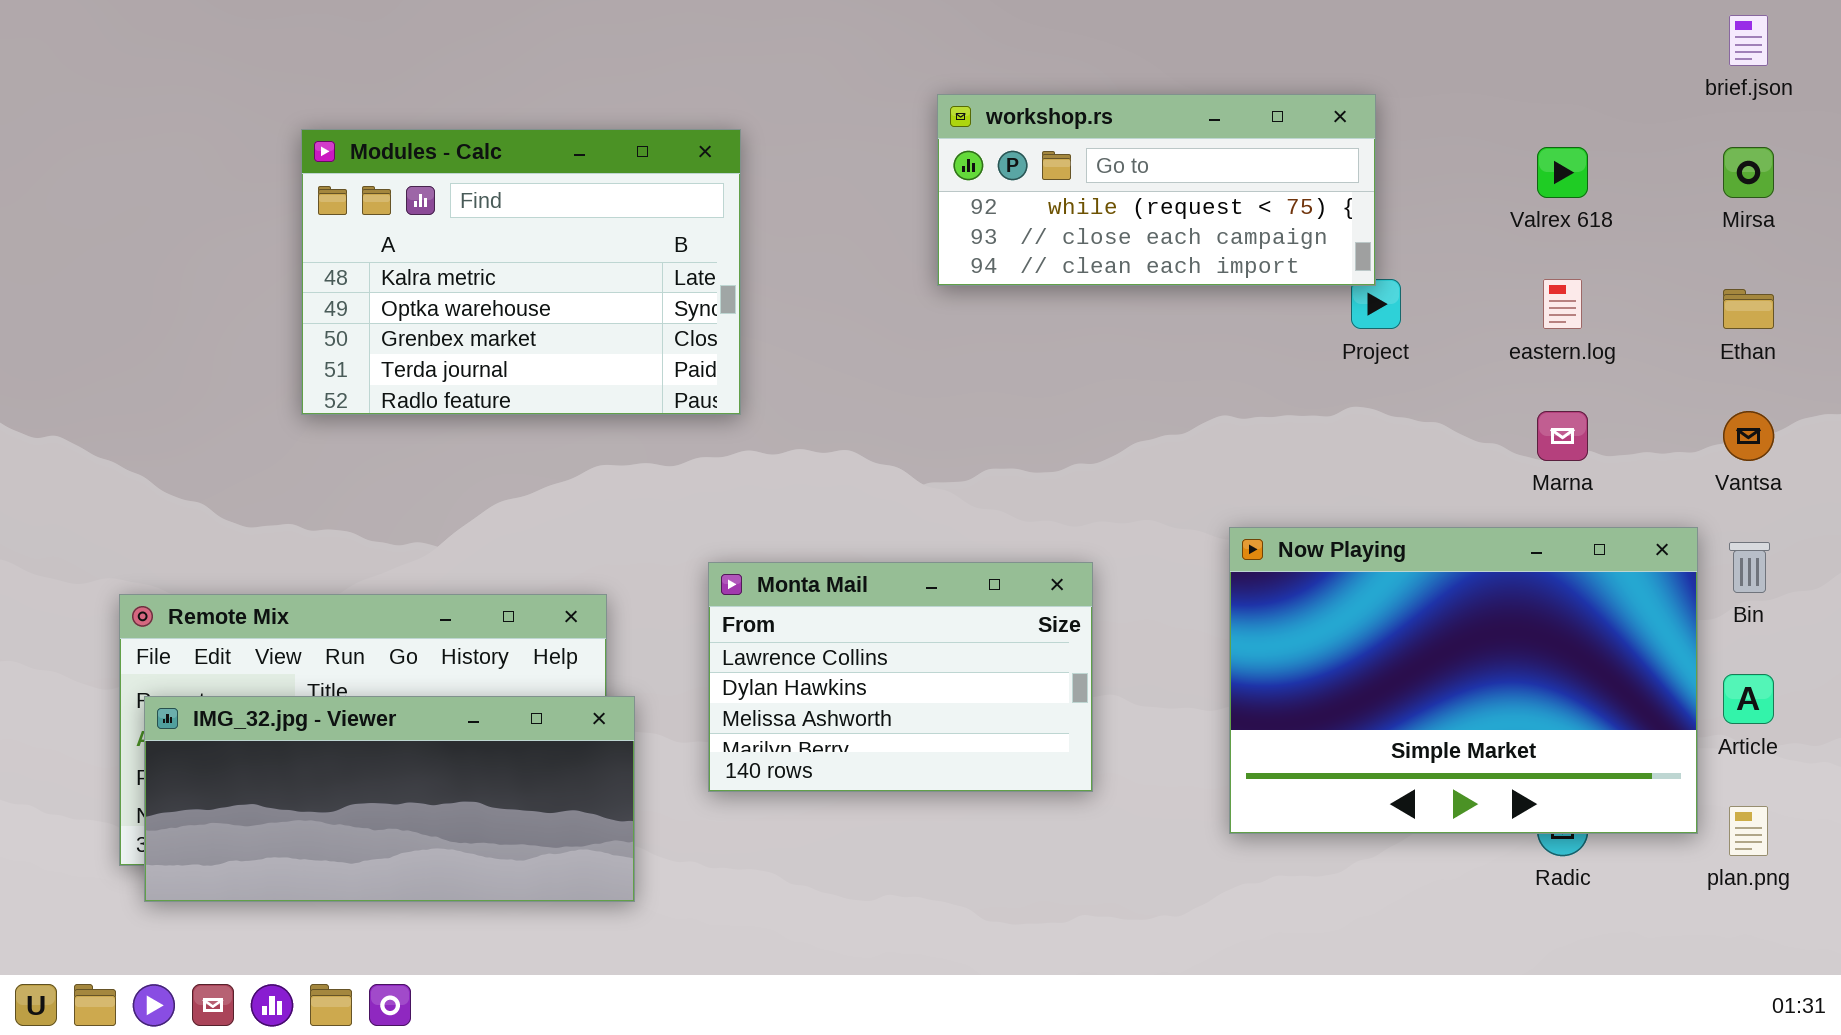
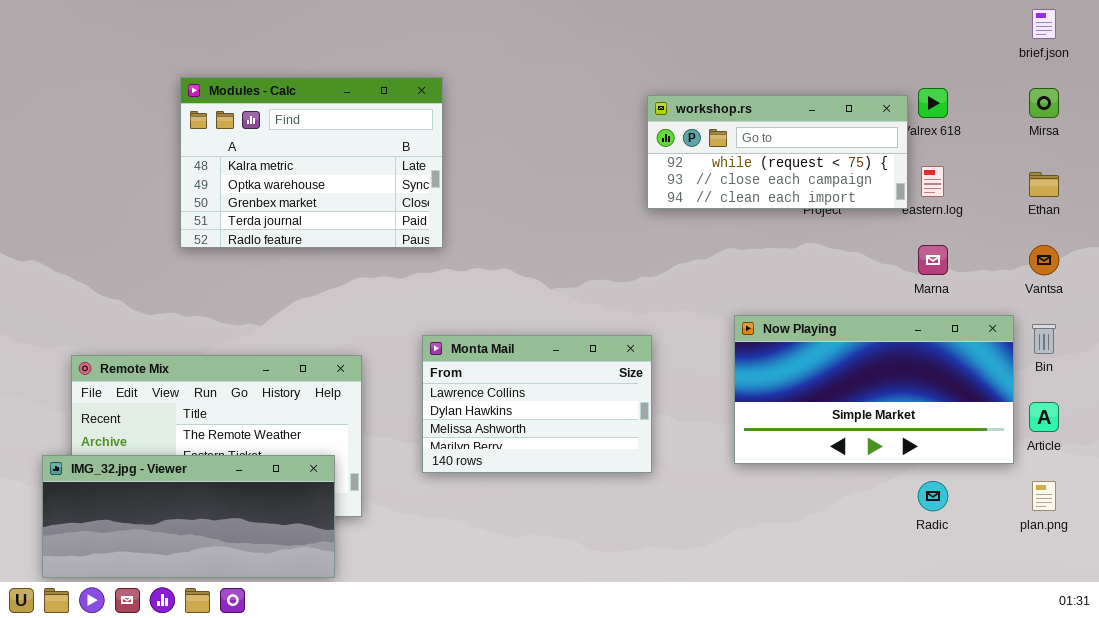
workshop.rs: [937,94,1376,286] -> [647,95,908,209], moved
Now Playing: [1229,527,1698,834] -> [734,315,1014,464], resized
IMG_32.jpg - Viewer: [144,696,635,902] -> [42,455,335,578], moved

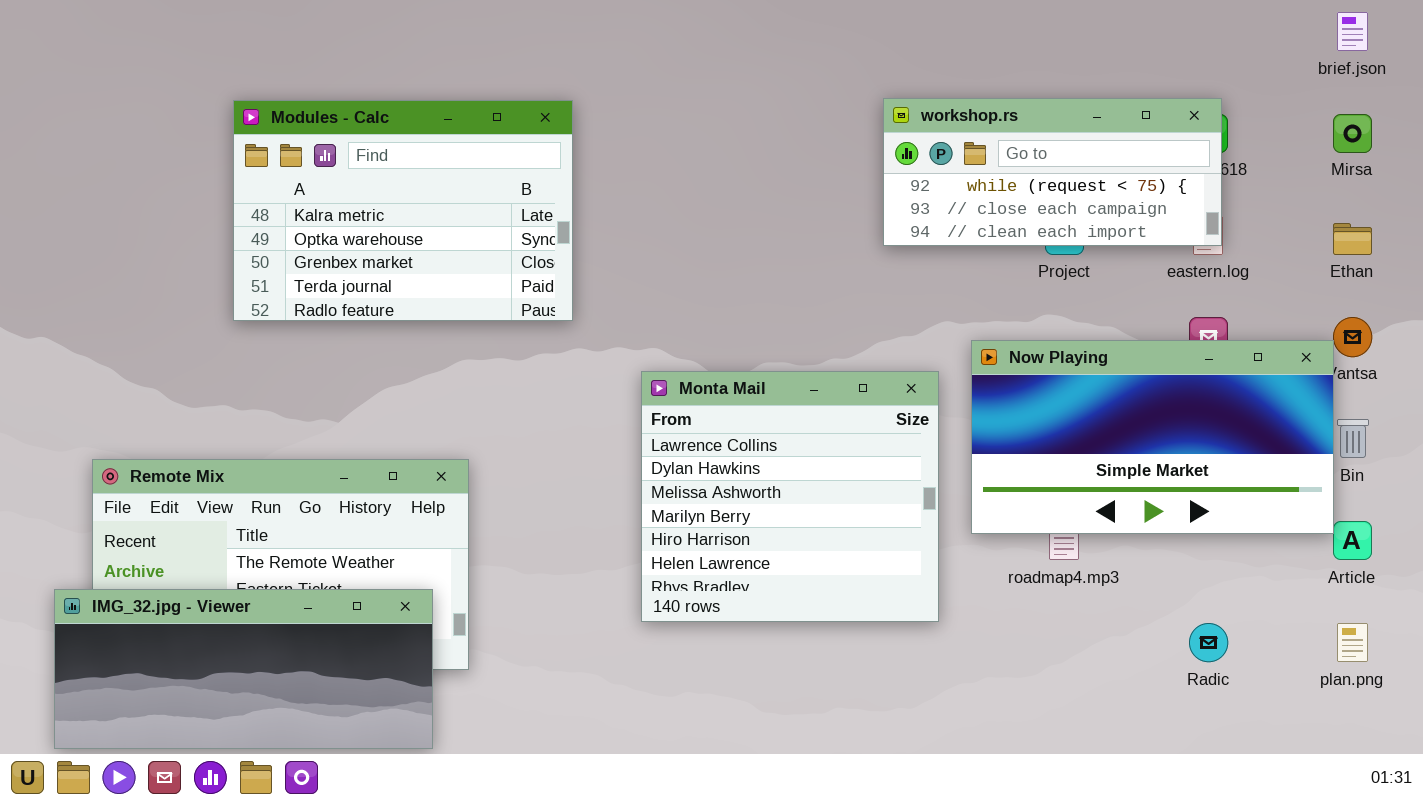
workshop.rs: [647,95,908,209] -> [883,98,1222,246], moved
Now Playing: [734,315,1014,464] -> [971,340,1334,534], moved
Monta Mail: [422,335,652,473] -> [641,371,939,622], moved, resized

